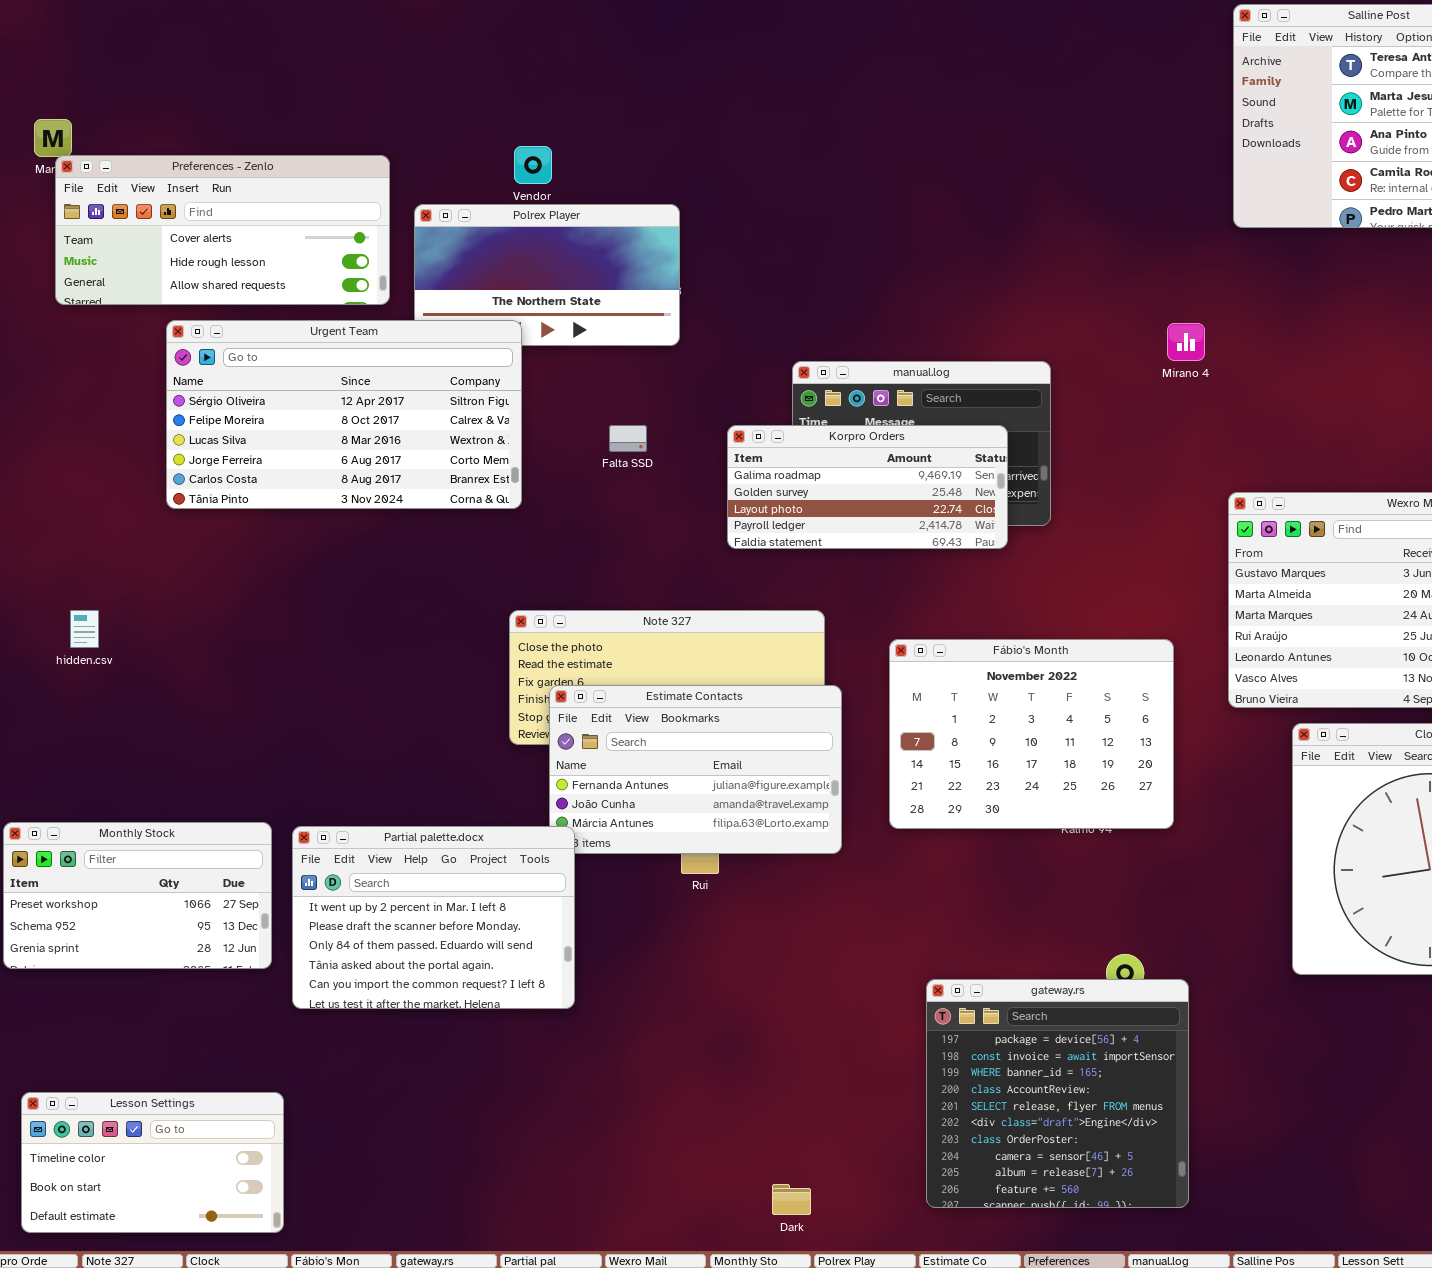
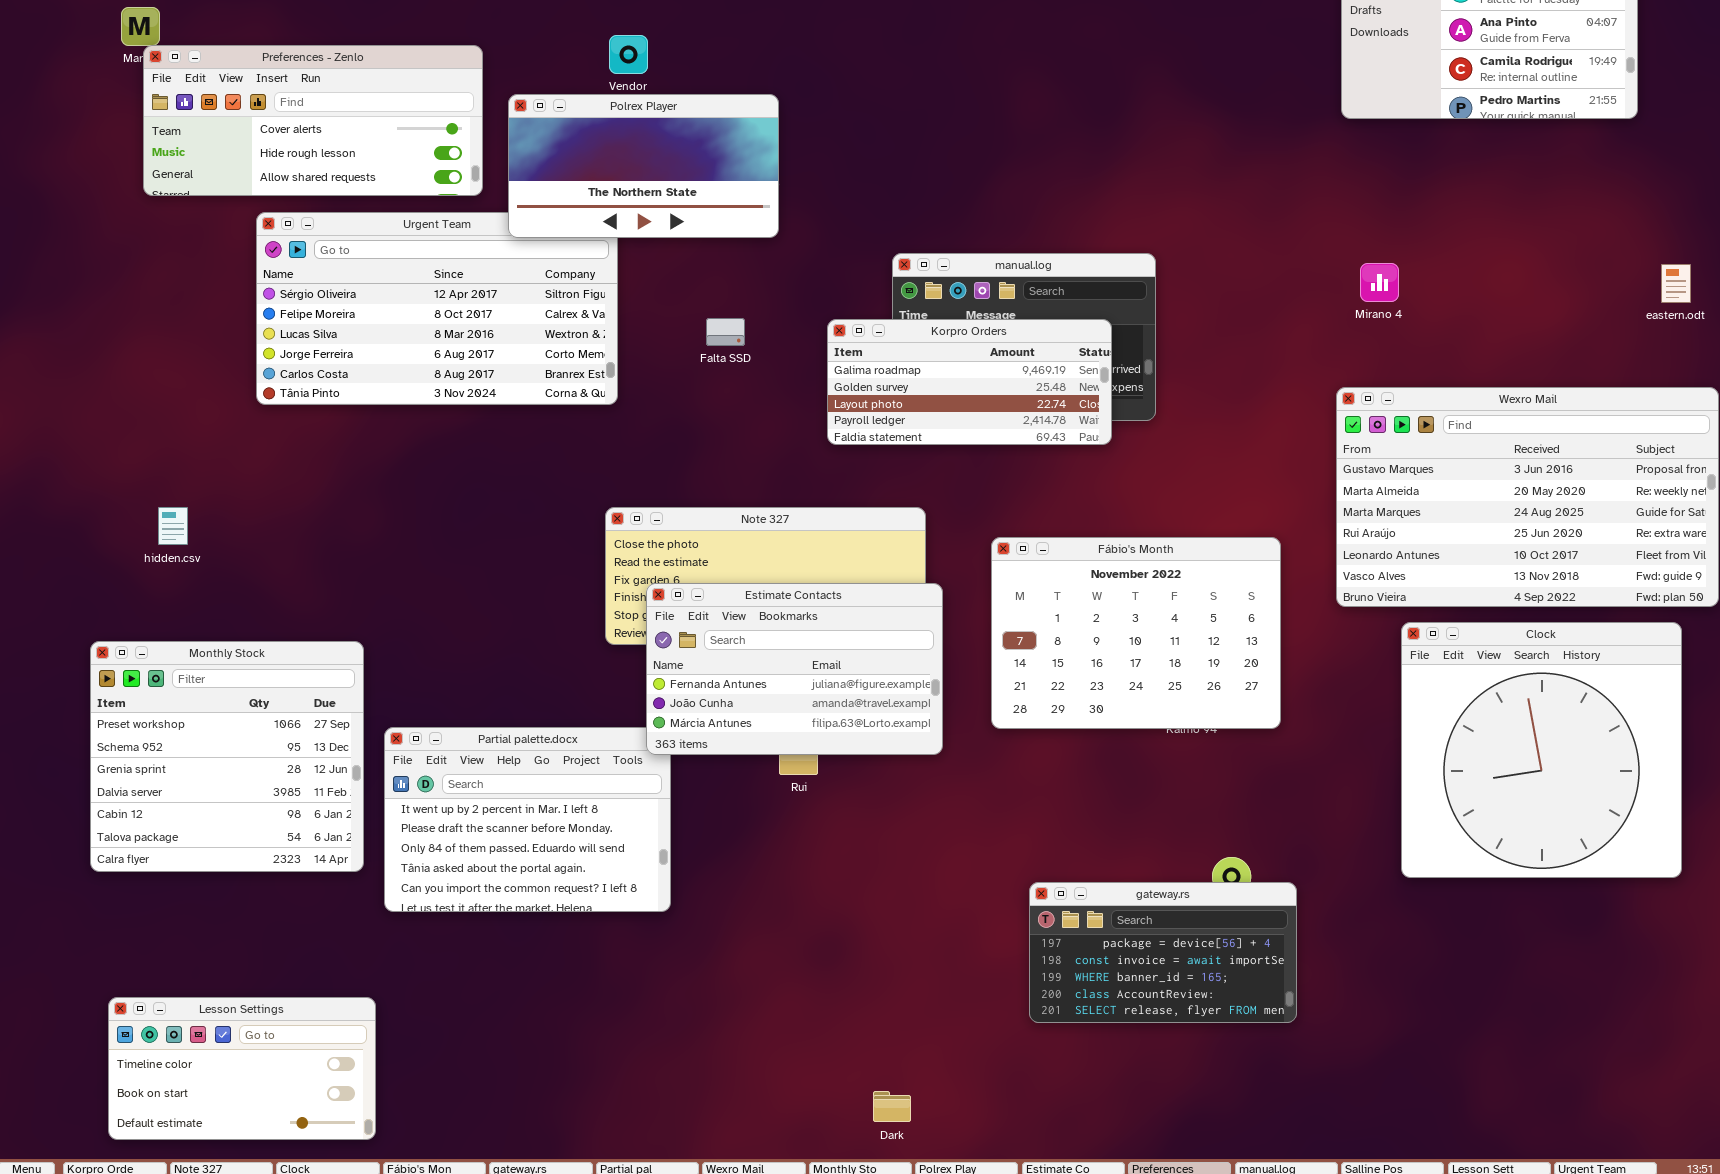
Polrex Player: [414,204,680,346] -> [508,94,779,238], raised
Mirano 4: [1167,323,1205,361] -> [1360,263,1399,302], moved
Estimate Contacts: [549,685,842,854] -> [646,583,943,755], raised
Monthly Stock: [3,822,272,969] -> [90,641,364,872], resized
gateway.rs: [926,979,1189,1208] -> [1029,882,1297,1023], resized

